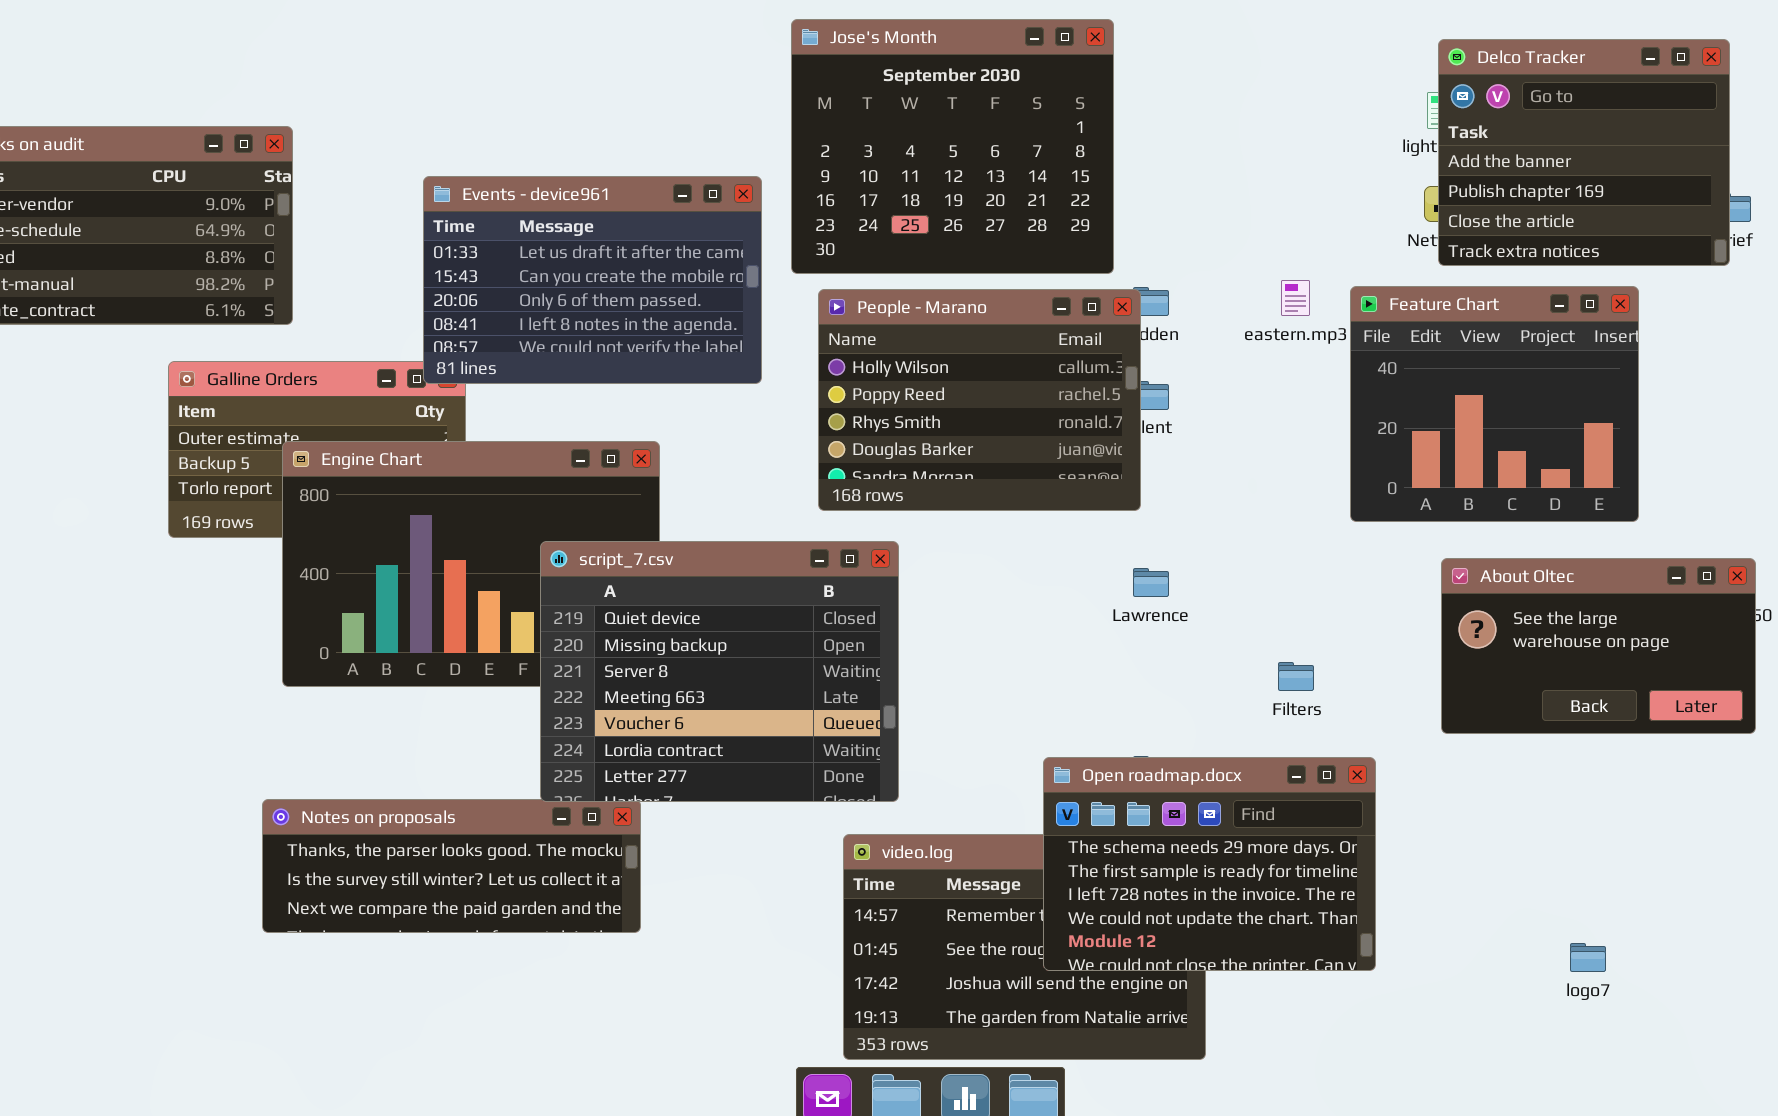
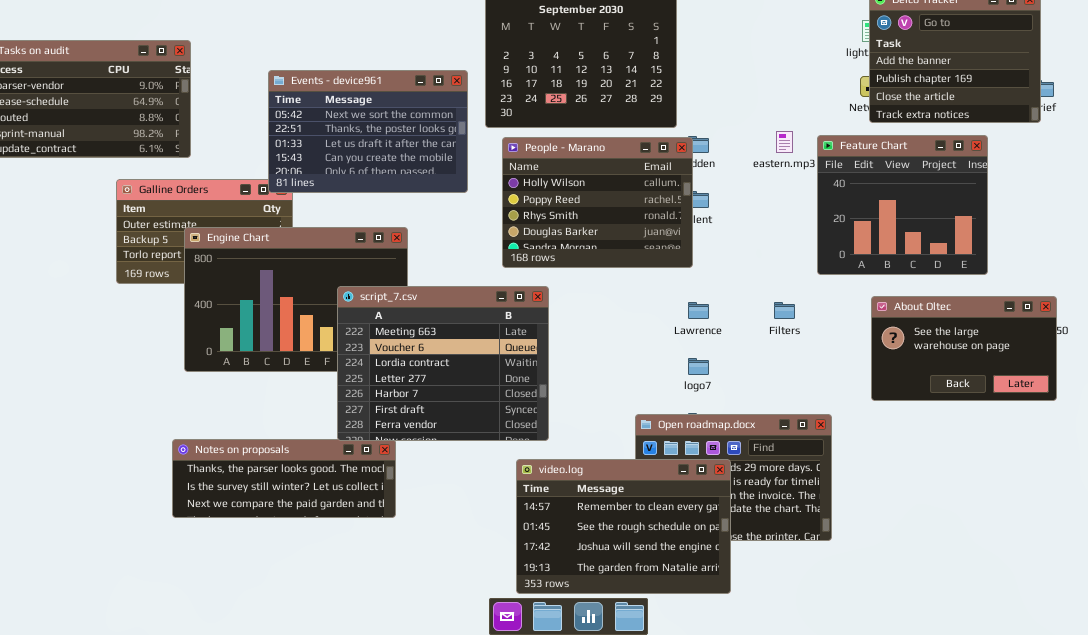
Events - device961: [423,176,762,384] -> [268,70,468,193], scrolled up 2 rows
script_7.csv: [540,541,899,802] -> [337,286,549,441], scrolled down 3 rows
Filters: [1278,662,1314,691] -> [774,302,795,319], moved
video.log: [843,834,1206,1060] -> [516,459,731,594], raised
logo7: [1570,943,1606,972] -> [688,358,709,375], moved

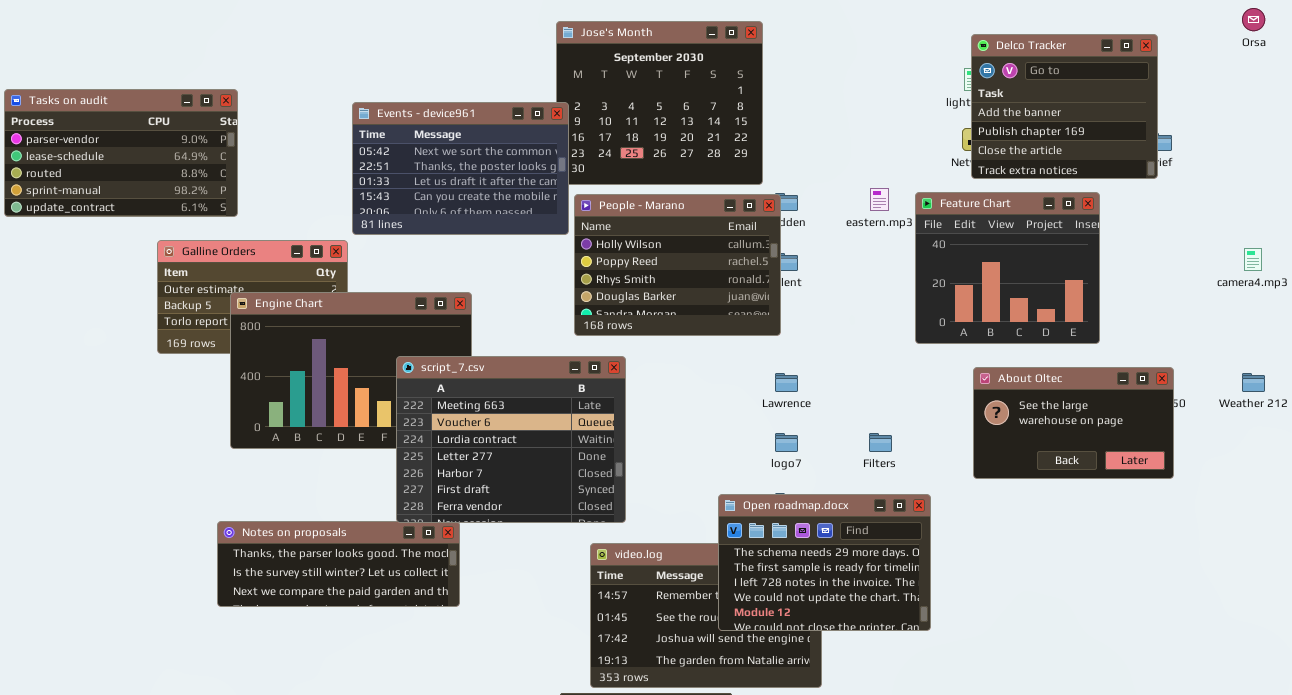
Events - device961: [268,70,468,193] -> [352,102,569,235], moved
Filters: [774,302,795,319] -> [869,433,892,452], moved
Open roadmap.docx: [635,414,832,541] -> [718,494,931,631], raised

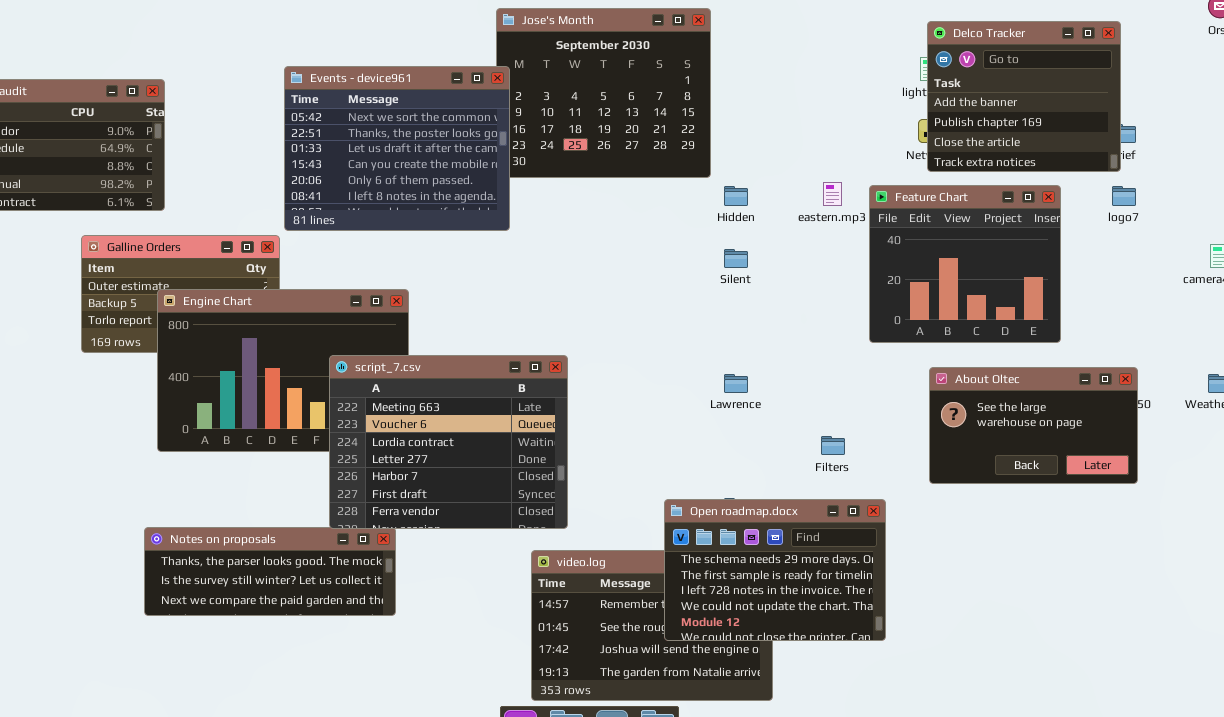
Events - device961: [352,102,569,235] -> [284,66,510,231], resized
People - Marano: [574,194,781,336] -> none, closed
logo7: [775,433,798,452] -> [1112,186,1136,206], moved

